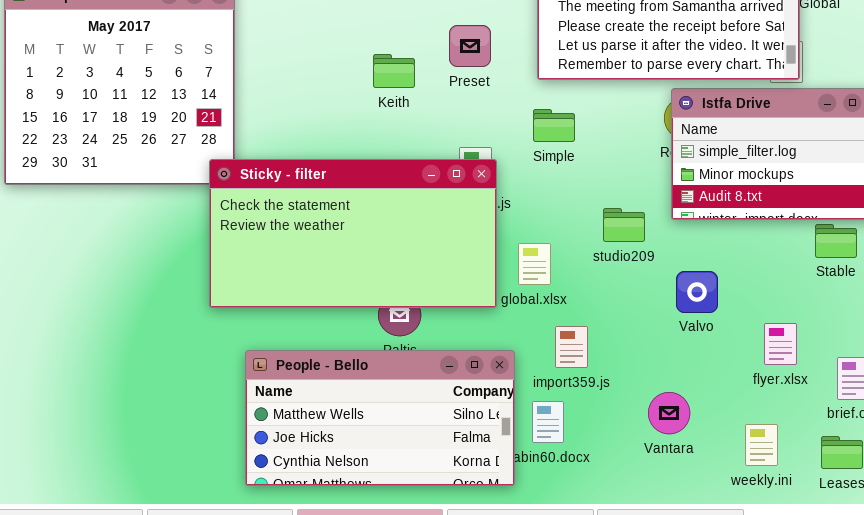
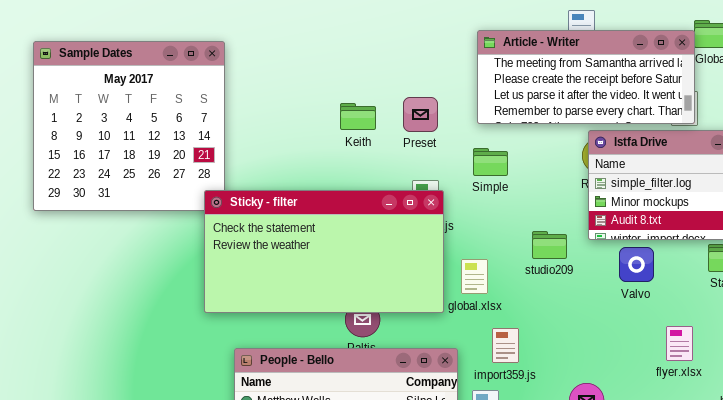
Preset: [449,25,491,67] -> [403,97,438,132], moved
Valvo: [676,271,718,313] -> [619,247,654,282], moved

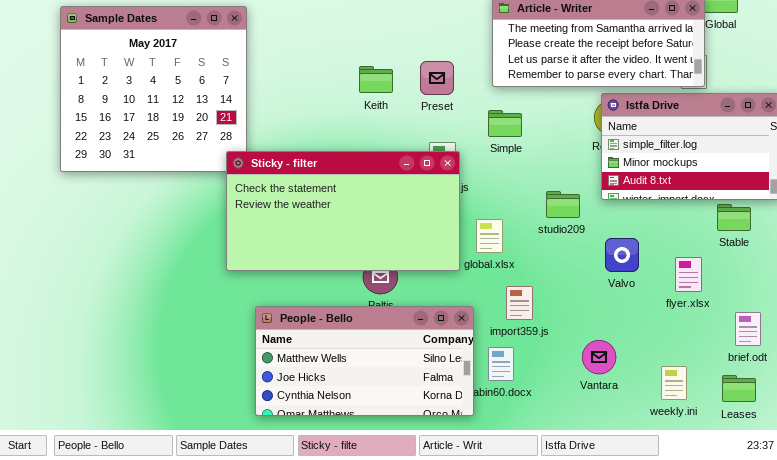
Valvo: [619,247,654,282] -> [605,238,639,272], moved
flyer.xlsx: [666,326,693,361] -> [675,257,702,292], moved

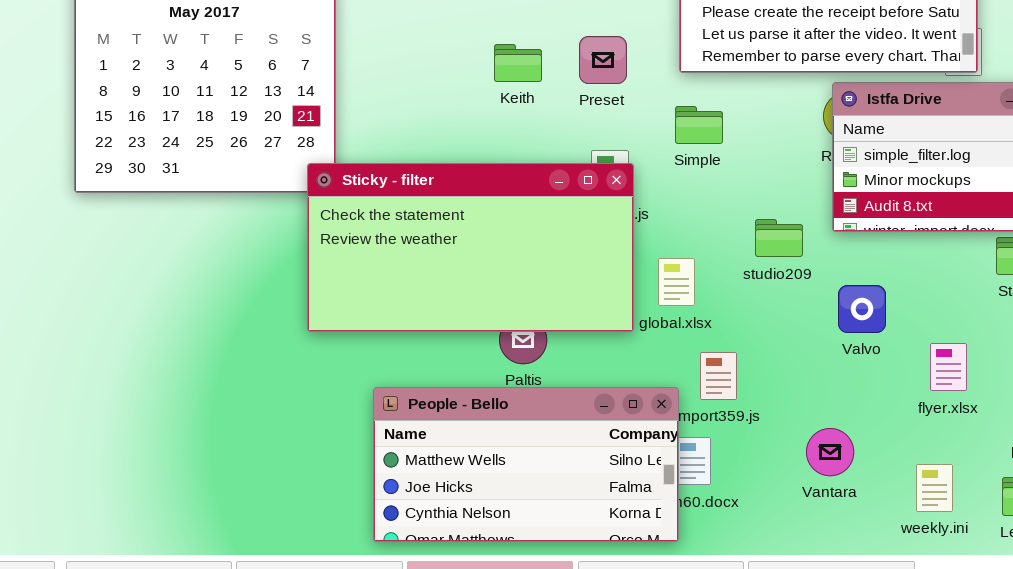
flyer.xlsx: [675,257,702,292] -> [930,343,967,391], moved
People - Bello: [255,306,474,416] -> [373,387,679,542], moved

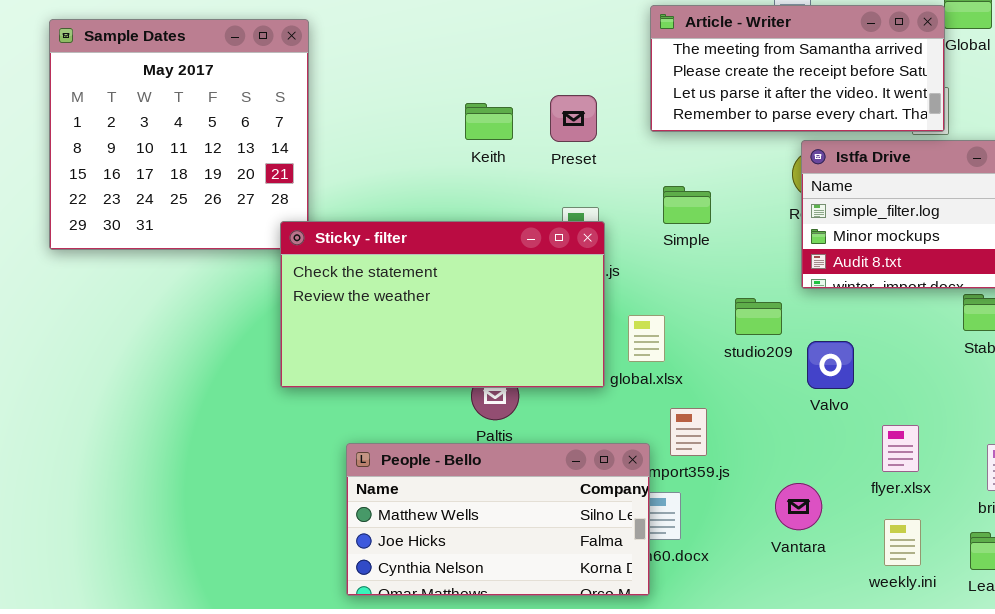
Simple: [675,106,723,144] -> [663,186,711,224], moved
studio209: [755,219,803,257] -> [735,298,782,335], moved
flyer.xlsx: [930,343,967,391] -> [882,425,919,472], moved

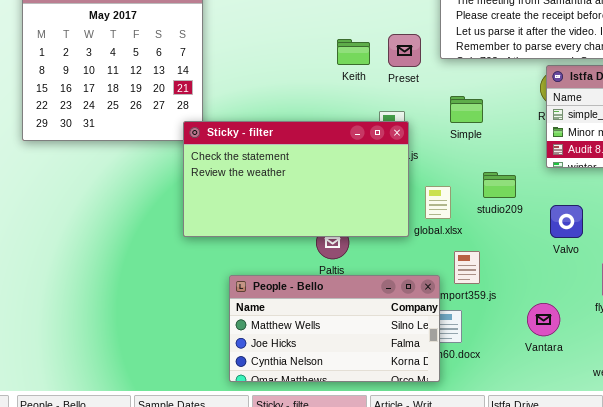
Preset: [550,95,597,142] -> [388,34,421,67], moved
Keith: [465,103,513,140] -> [337,39,370,65], moved
studio209: [735,298,782,335] -> [483,172,516,198], moved

